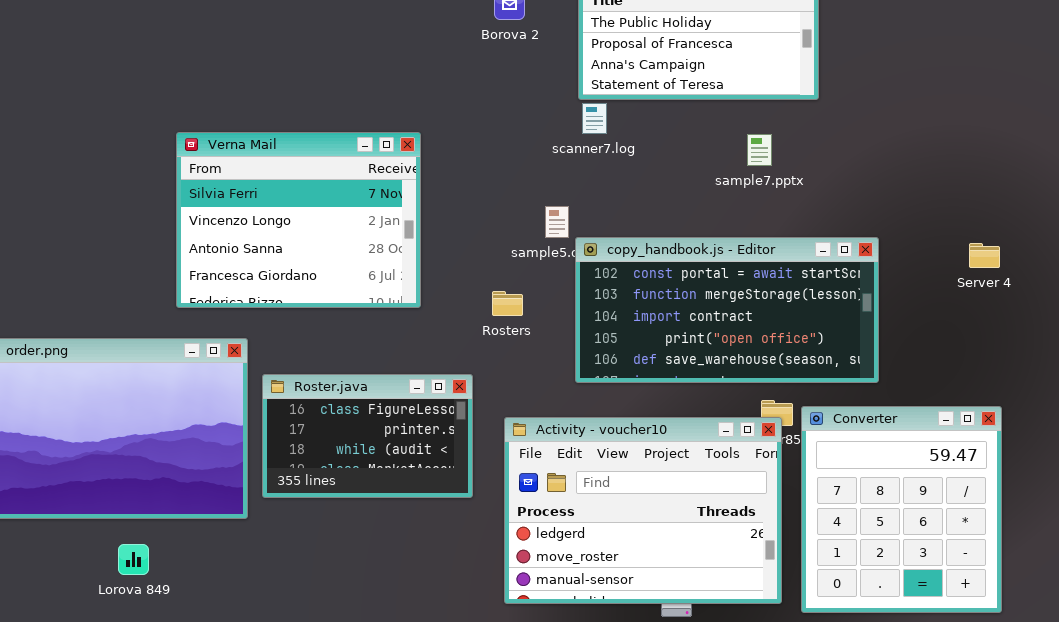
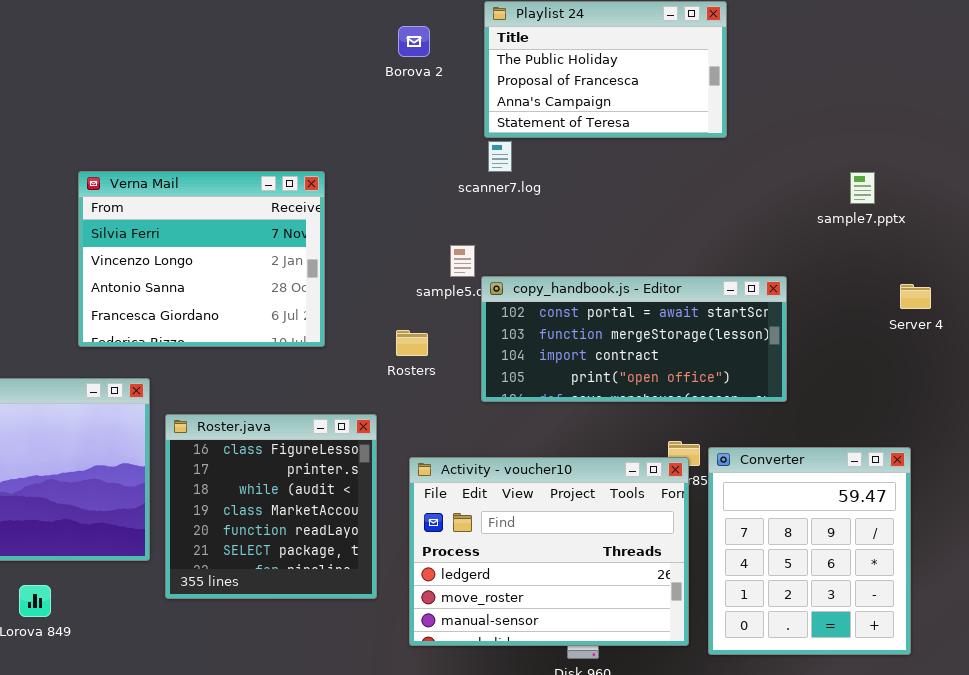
sample7.pptx: [747,134,772,166] -> [850,172,875,204], moved
copy_handbook.js - Editor: [575,237,879,383] -> [481,276,787,402], resized
Server 4: [969,243,1000,268] -> [900,284,931,309], moved
Roster.java: [262,374,473,498] -> [165,414,377,599], resized

